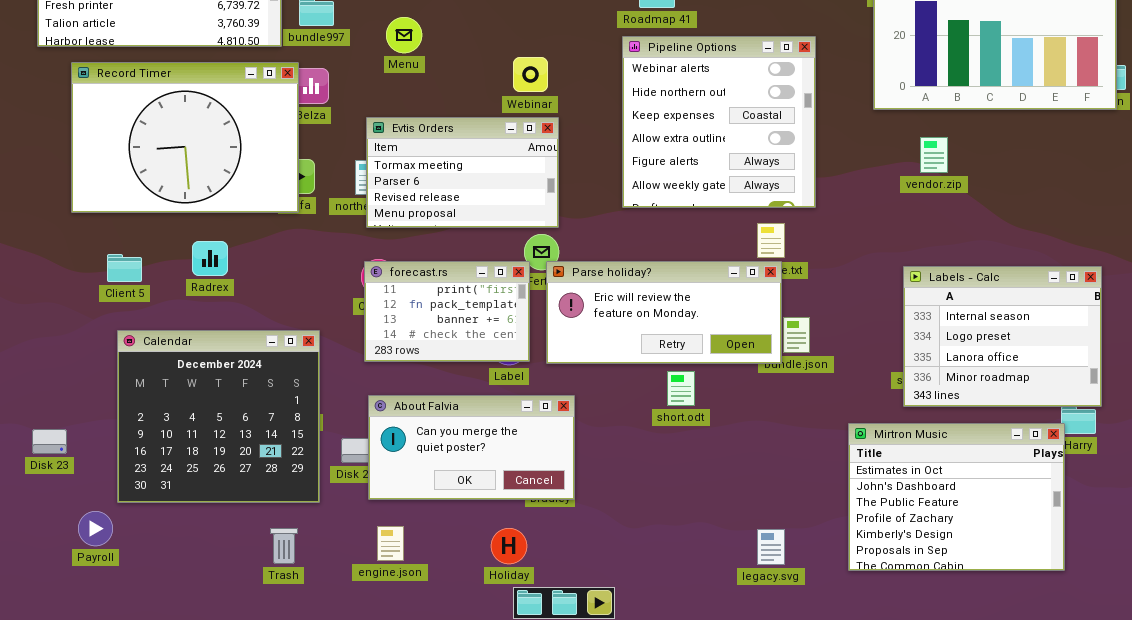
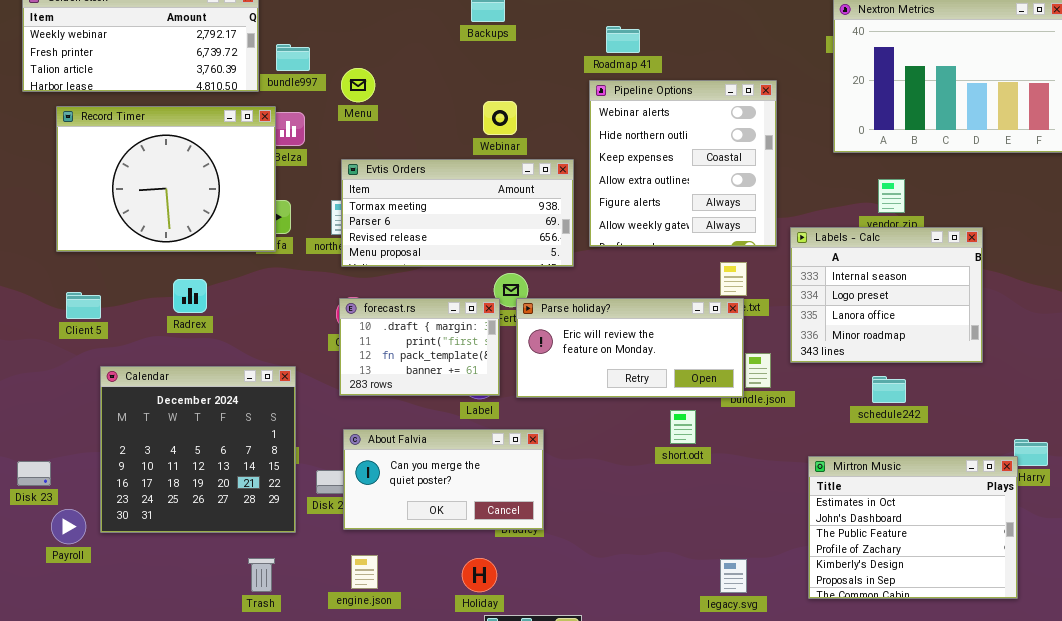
Menu: [386,17,422,53] -> [341,68,375,102], moved
Evtis Orders: [366,117,559,228] -> [341,159,574,267], resized
Client 5: [107,254,142,282] -> [66,292,101,319], moved
forecast.rs: [364,261,530,362] -> [339,298,500,396], scrolled up 1 row
Labels - Calc: [903,266,1102,407] -> [790,227,983,363], moved
short.odt: [667,371,695,406] -> [670,410,696,444], moved
Payroll: [78,511,113,546] -> [51,509,86,544], moved

